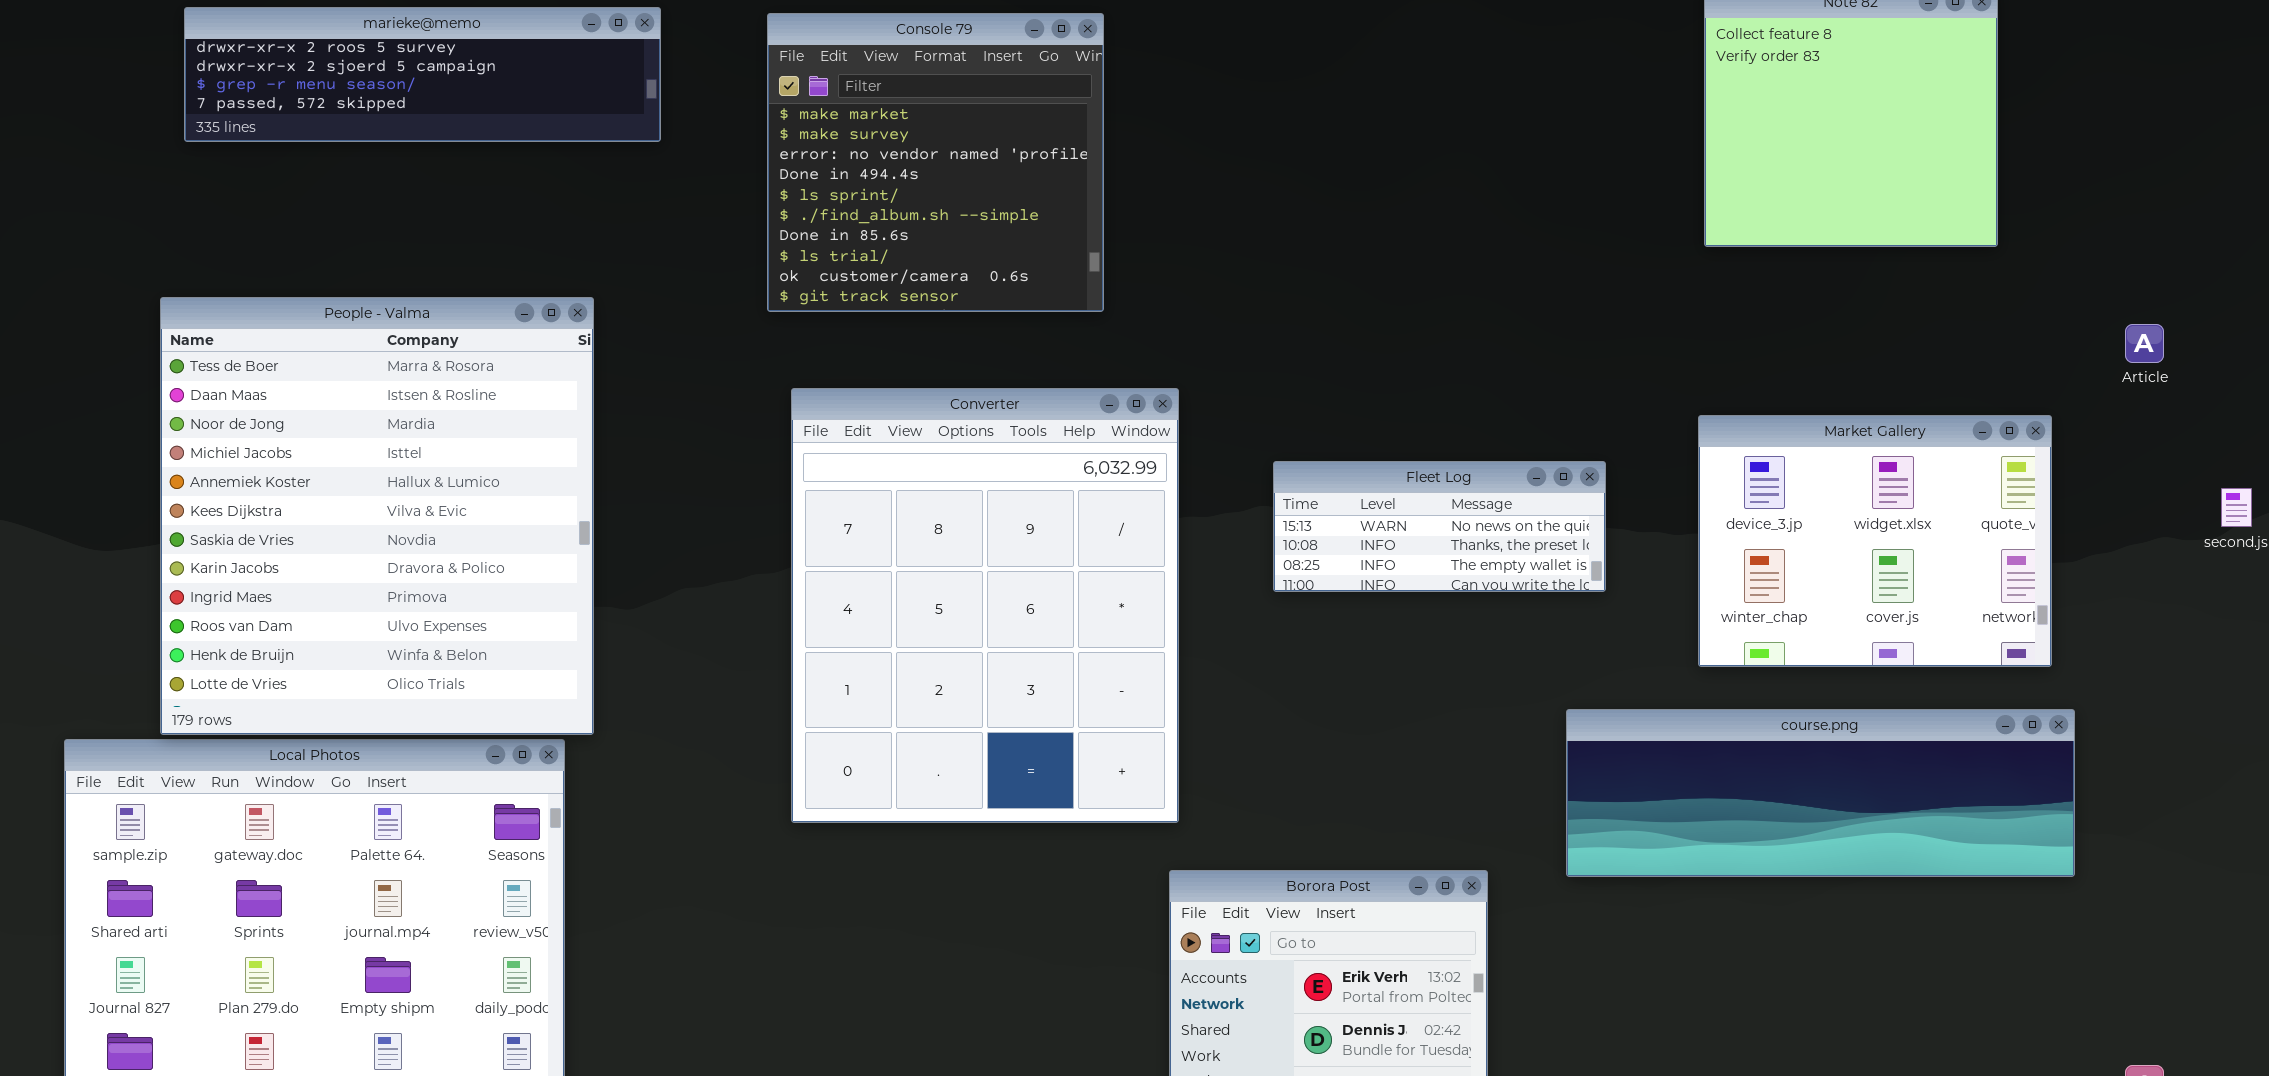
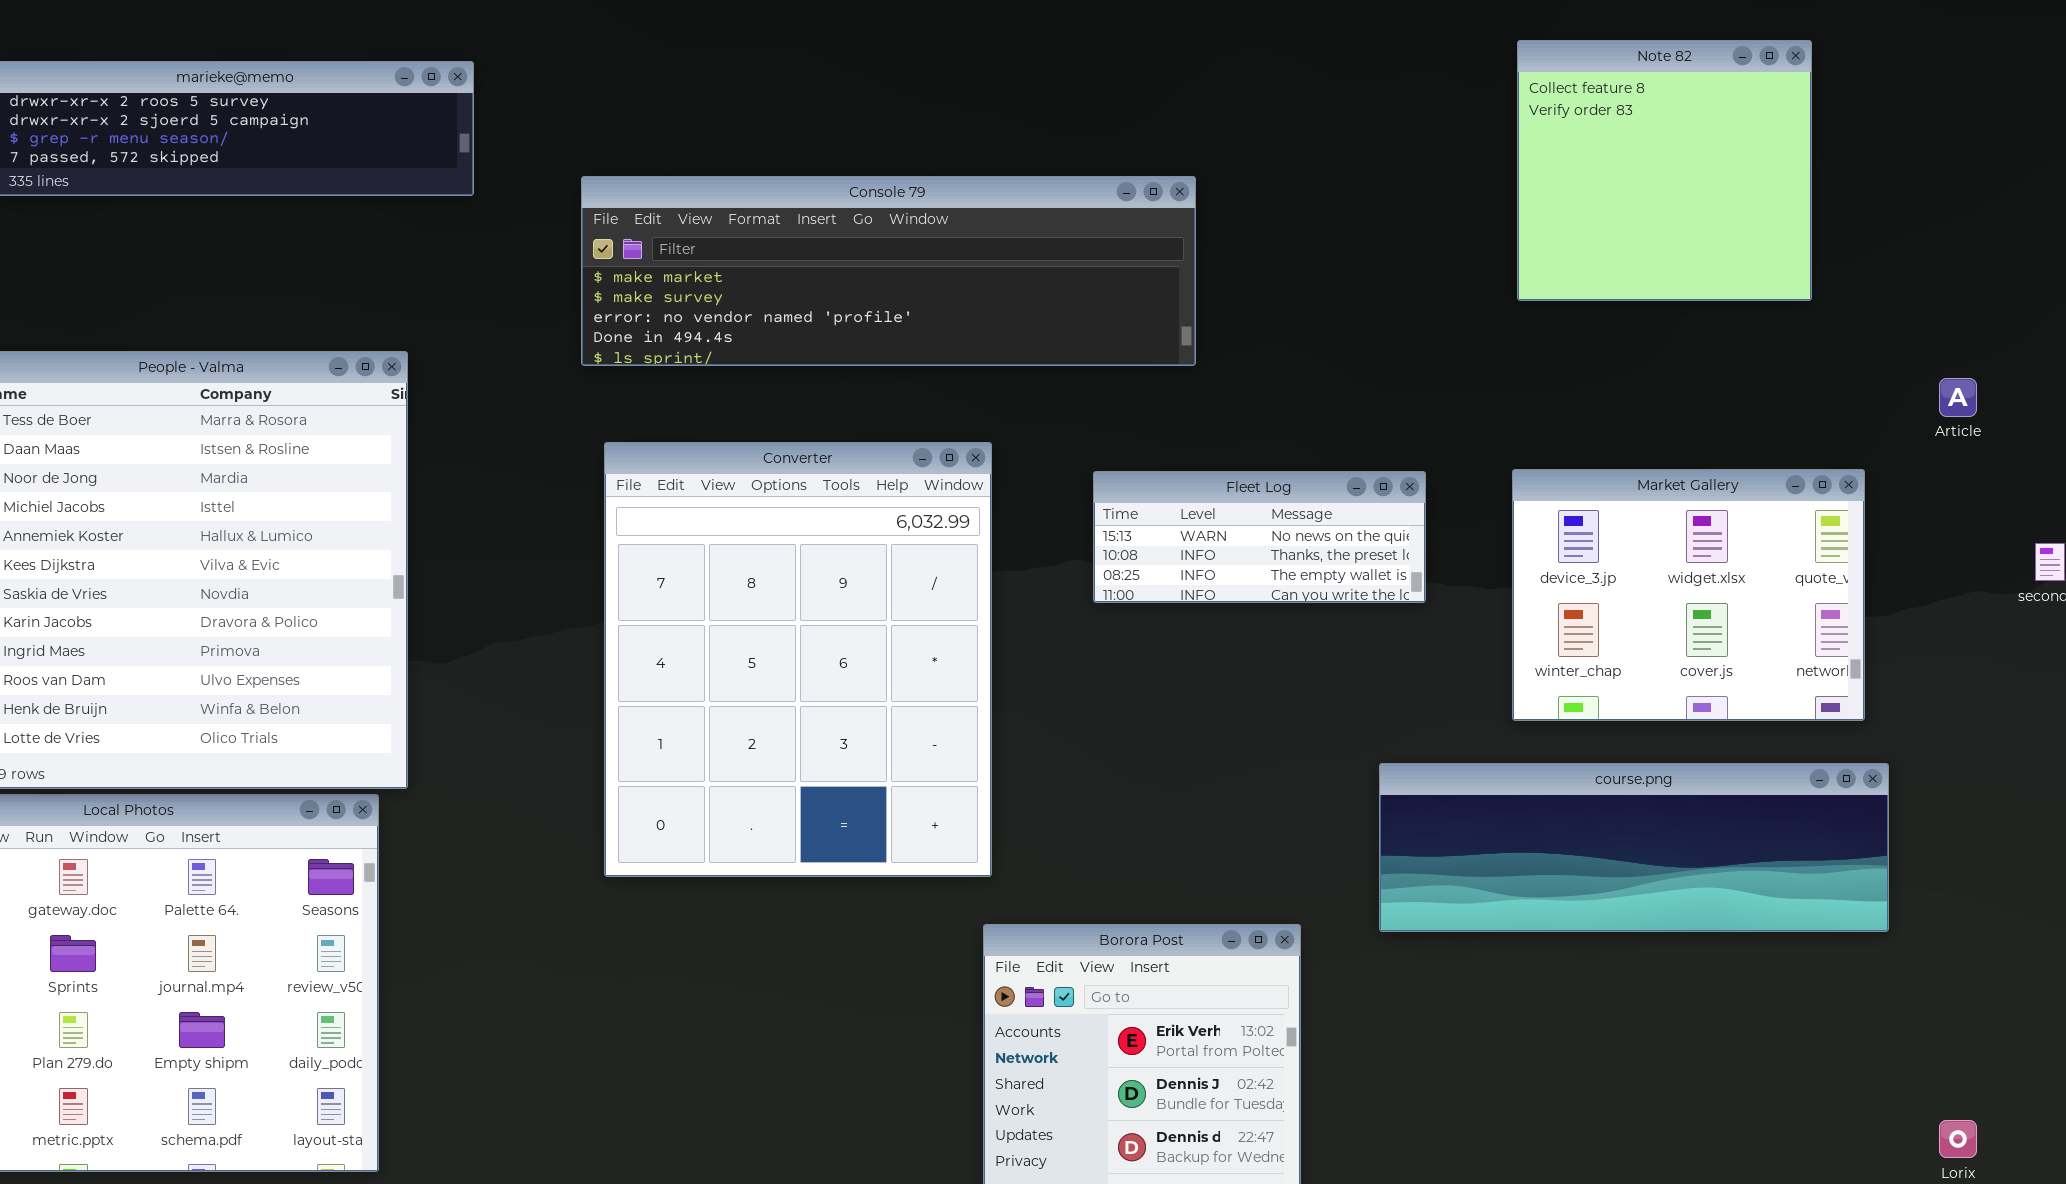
Console 79: [767,13,1104,312] -> [581,176,1196,366], resized
Fleet Log: [1273,461,1606,592] -> [1093,471,1426,603], moved

